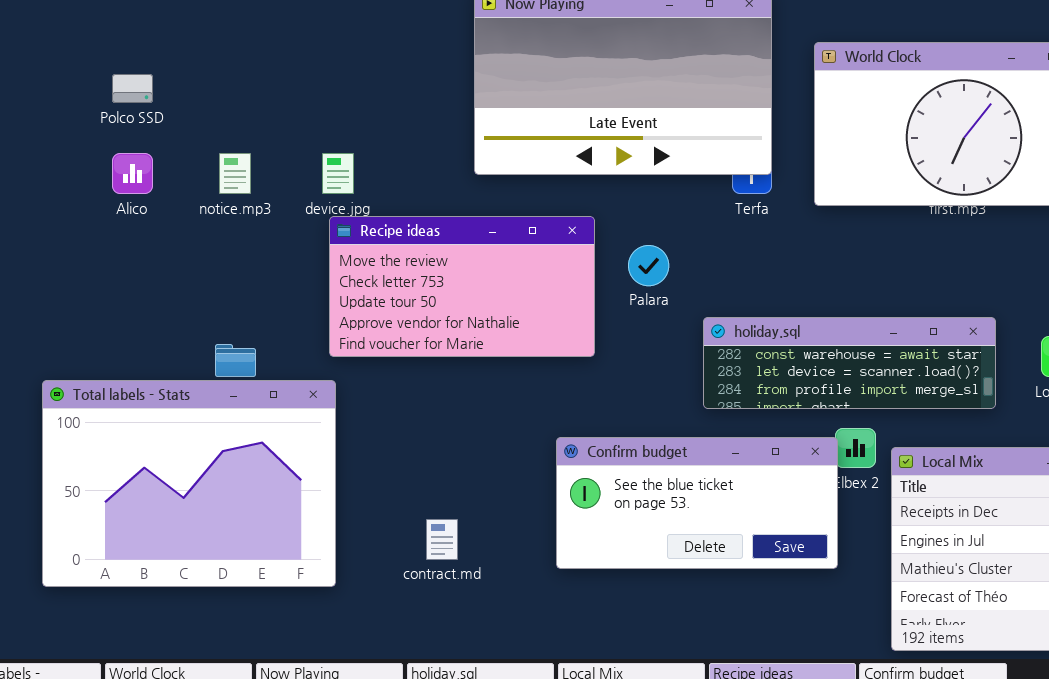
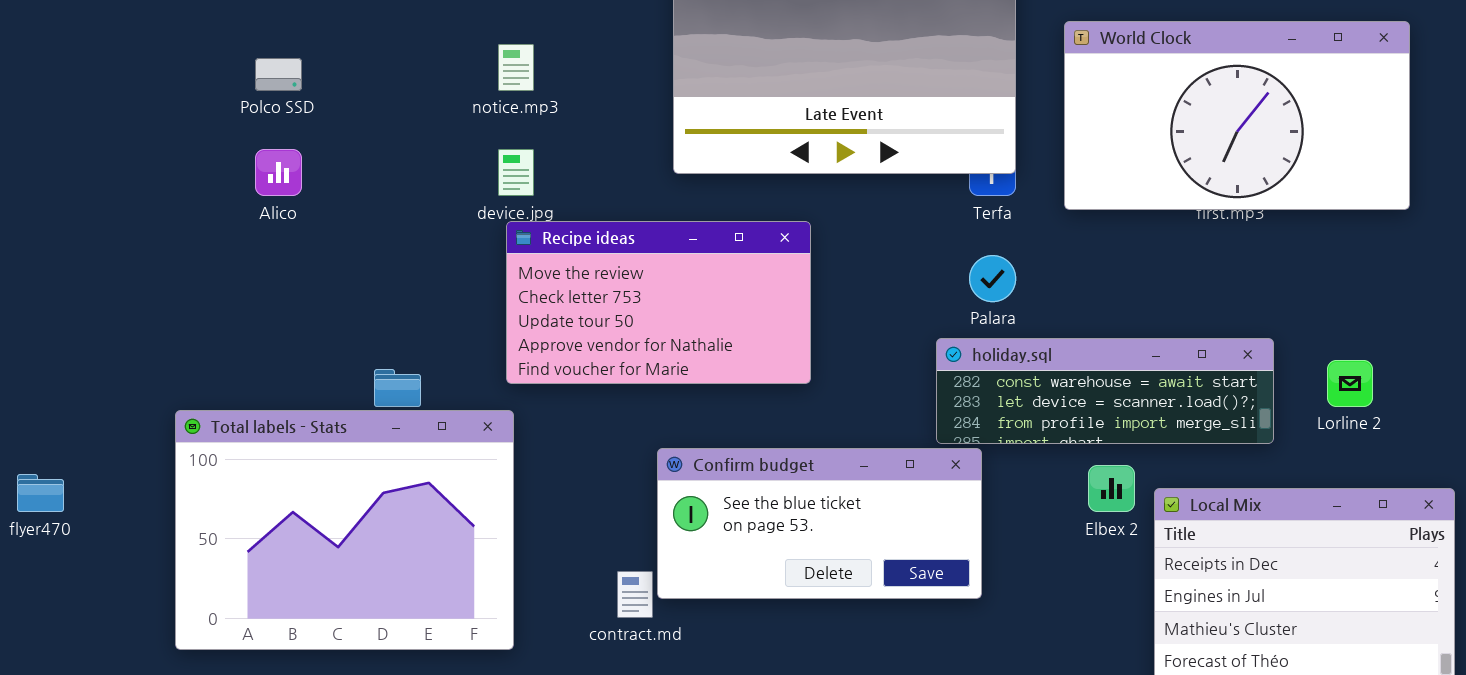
notice.mp3: [219,153,251,194] -> [498,44,534,91], moved
Palara: [628,245,669,286] -> [969,255,1016,302], moved
Confirm budget: [556,437,838,569] -> [657,448,982,599], moved

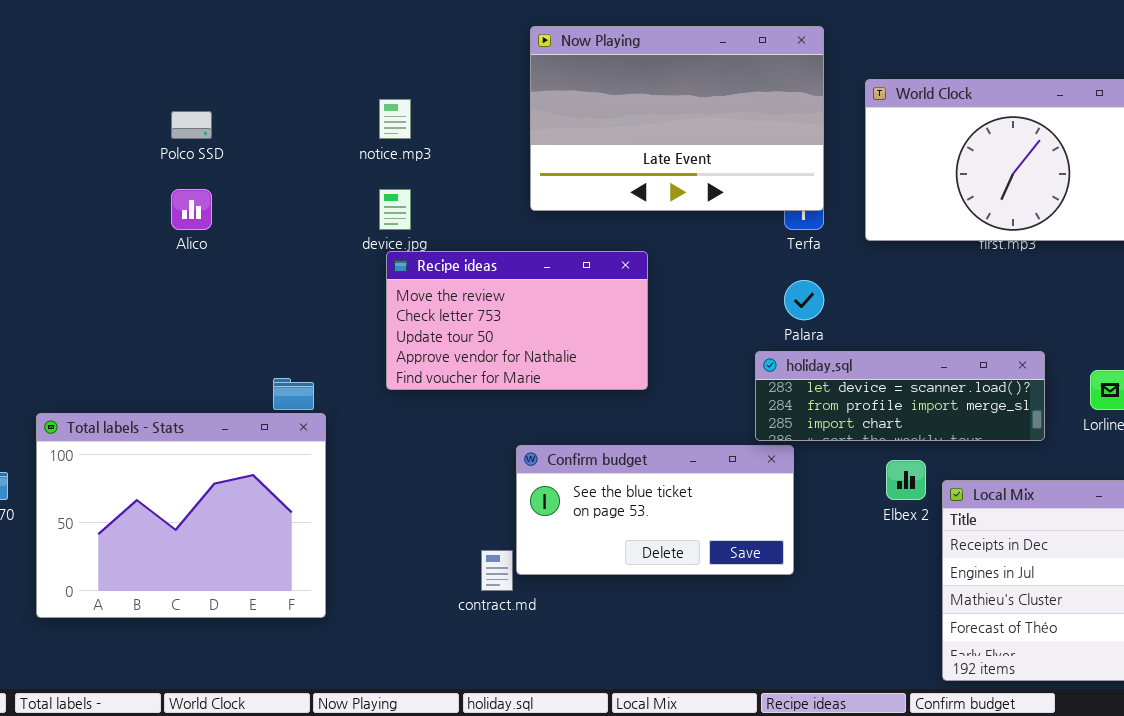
holiday.sql: [936,338,1274,444] -> [755,351,1045,441], scrolled down 1 row
Total labels - Stats: [175,410,514,650] -> [36,413,326,618], moved

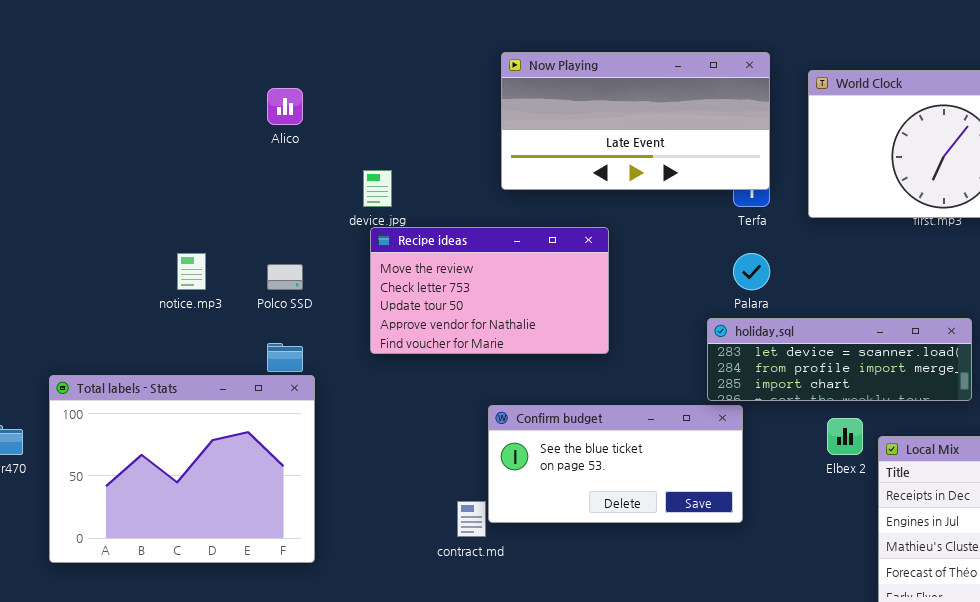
Now Playing: [530,26,824,211] -> [501,52,770,190], resized
notice.mp3: [379,99,411,139] -> [177,253,206,290], moved
Polco SSD: [171,111,212,139] -> [267,264,303,290], moved
Alico: [171,189,212,230] -> [267,88,303,125], moved

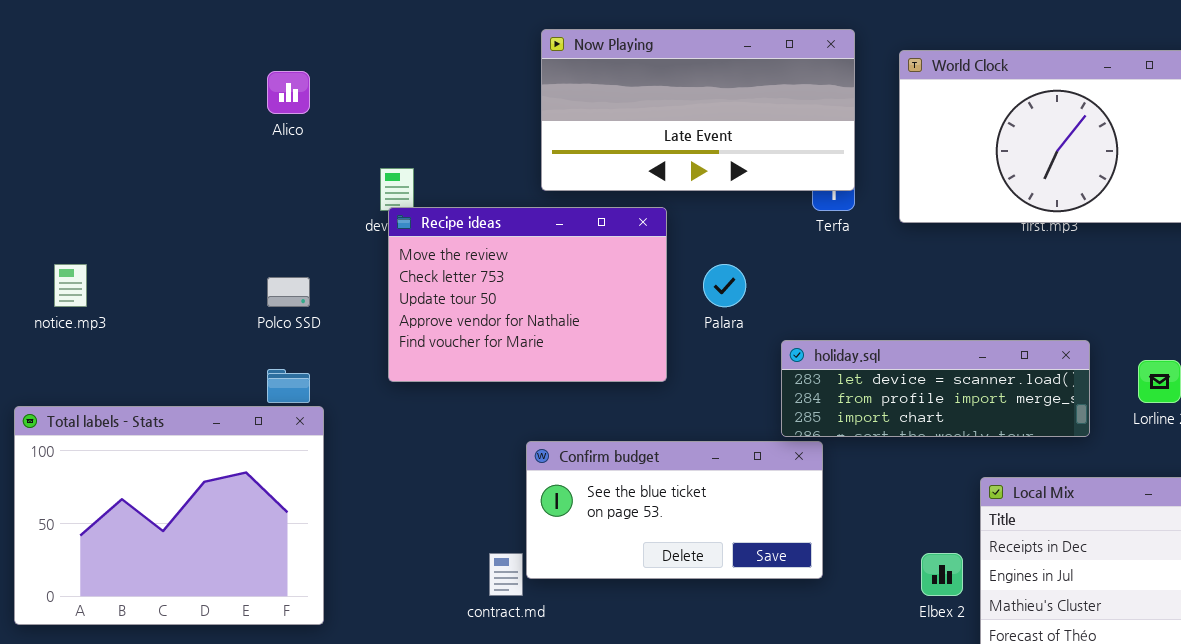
Recipe ideas: [370,227,609,354] -> [388,207,667,382], resized
notice.mp3: [177,253,206,290] -> [54,264,87,307], moved
Palara: [733,253,770,290] -> [703,264,746,307], moved
Elbex 2: [827,418,863,455] -> [921,553,963,596], moved

